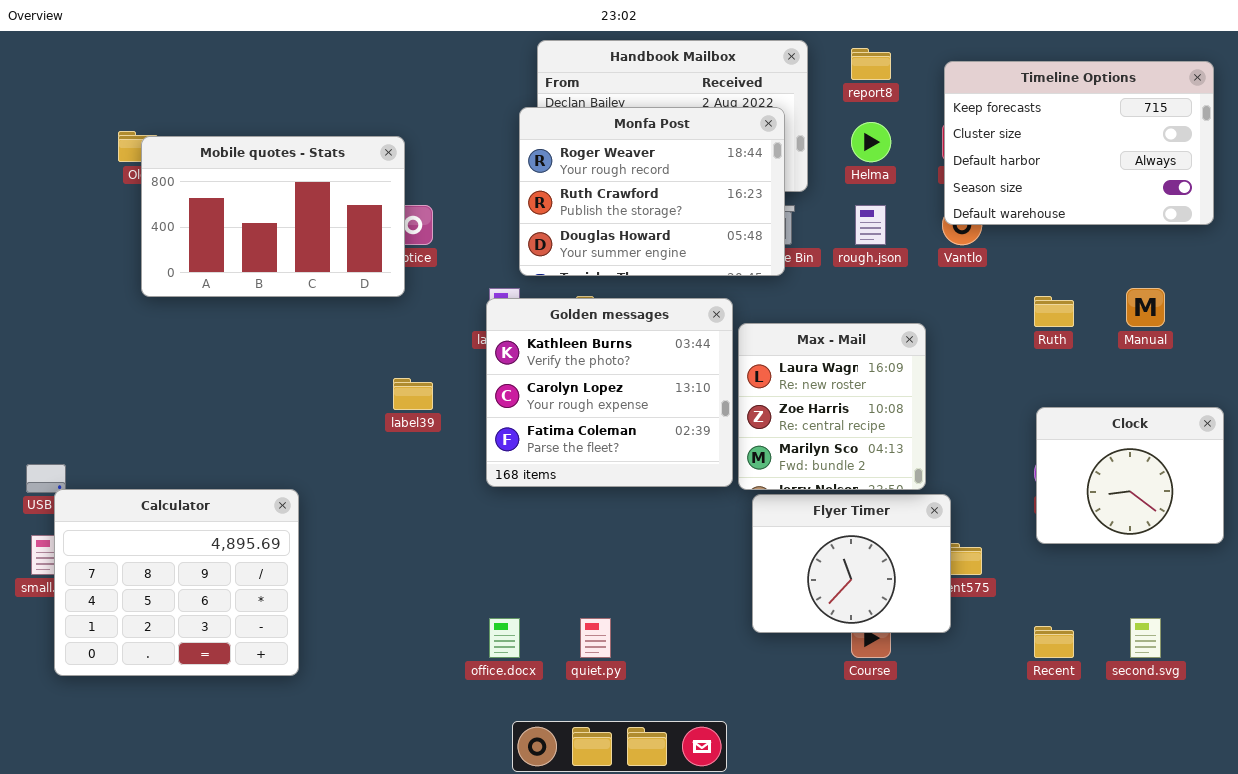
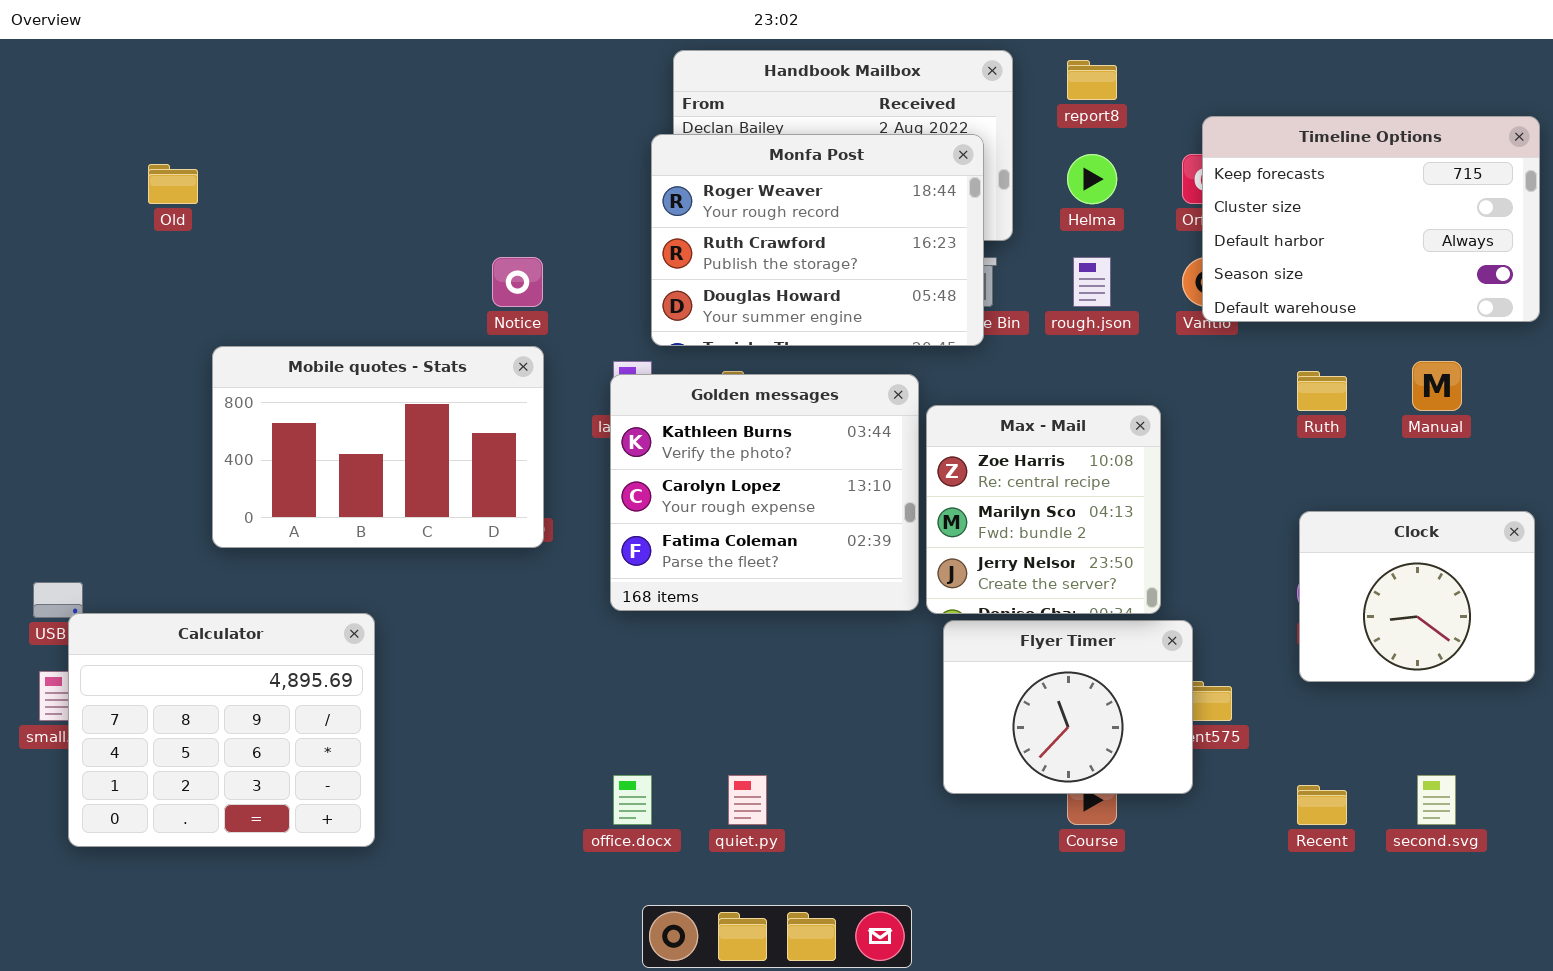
Timeline Options: [944,61,1214,225] -> [1202,116,1540,322], moved
Mobile quotes - Stats: [141,136,405,297] -> [212,346,544,548], moved
Max - Mail: [738,323,926,490] -> [926,405,1161,614], scrolled down 1 row

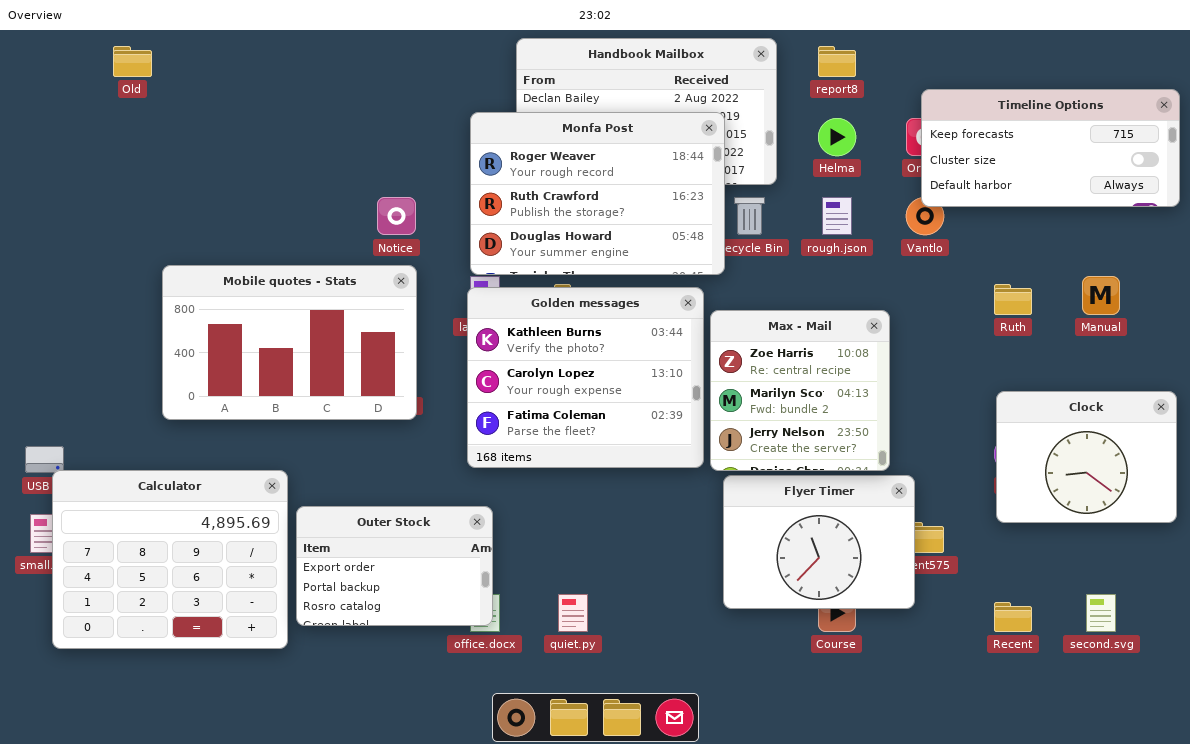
Timeline Options: [1202,116,1540,322] -> [921,89,1180,207], resized
Monfa Post: [651,134,984,346] -> [470,112,725,275], moved
Old: [148,164,198,204] -> [113,46,152,77], moved
Outer Stock: none -> [296,506,493,626], opened

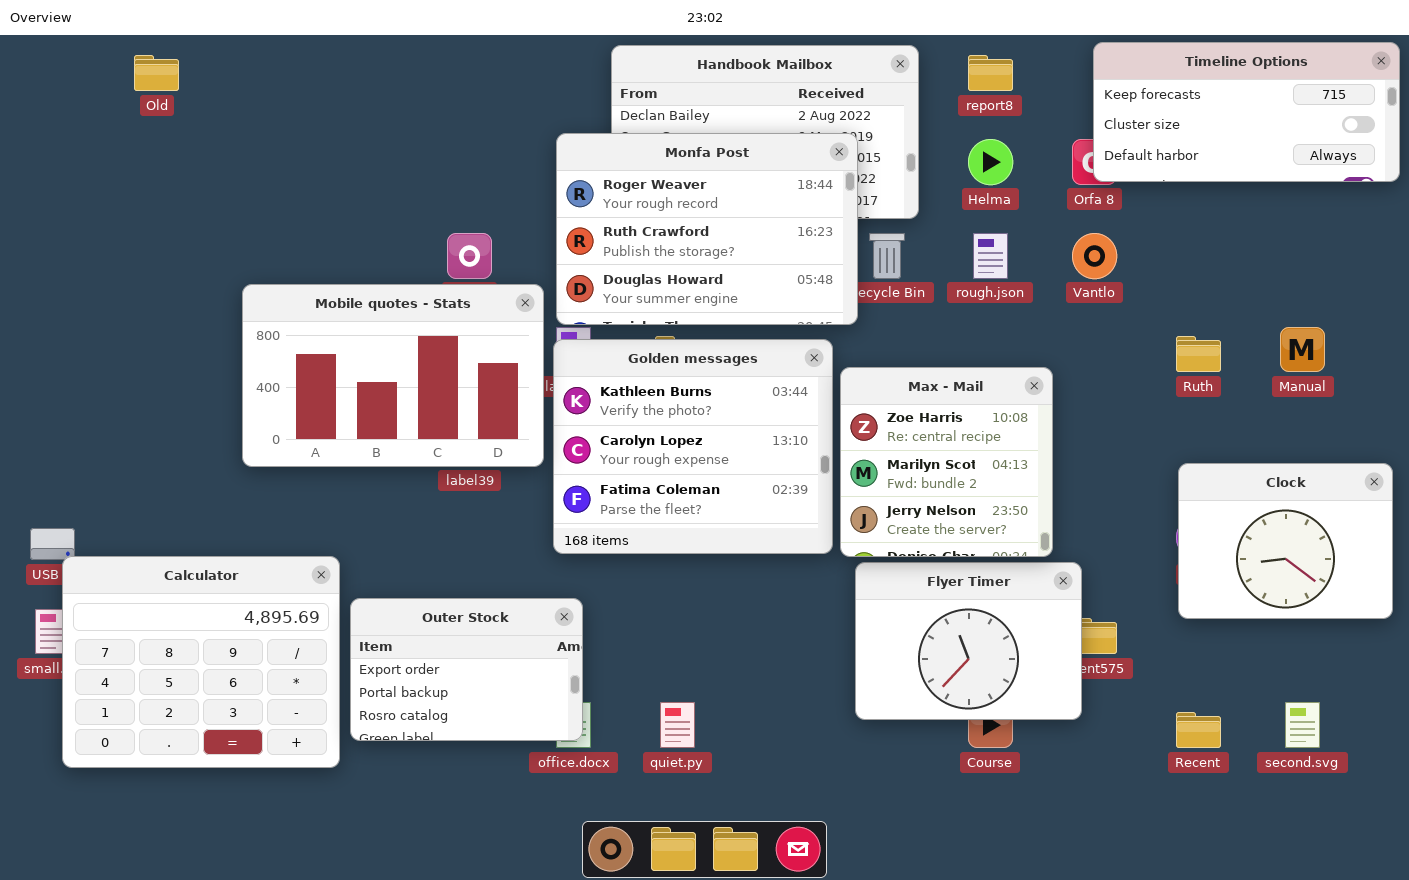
Timeline Options: [921,89,1180,207] -> [1093,42,1400,182], moved
Mobile quotes - Stats: [162,265,417,420] -> [242,284,544,467], moved

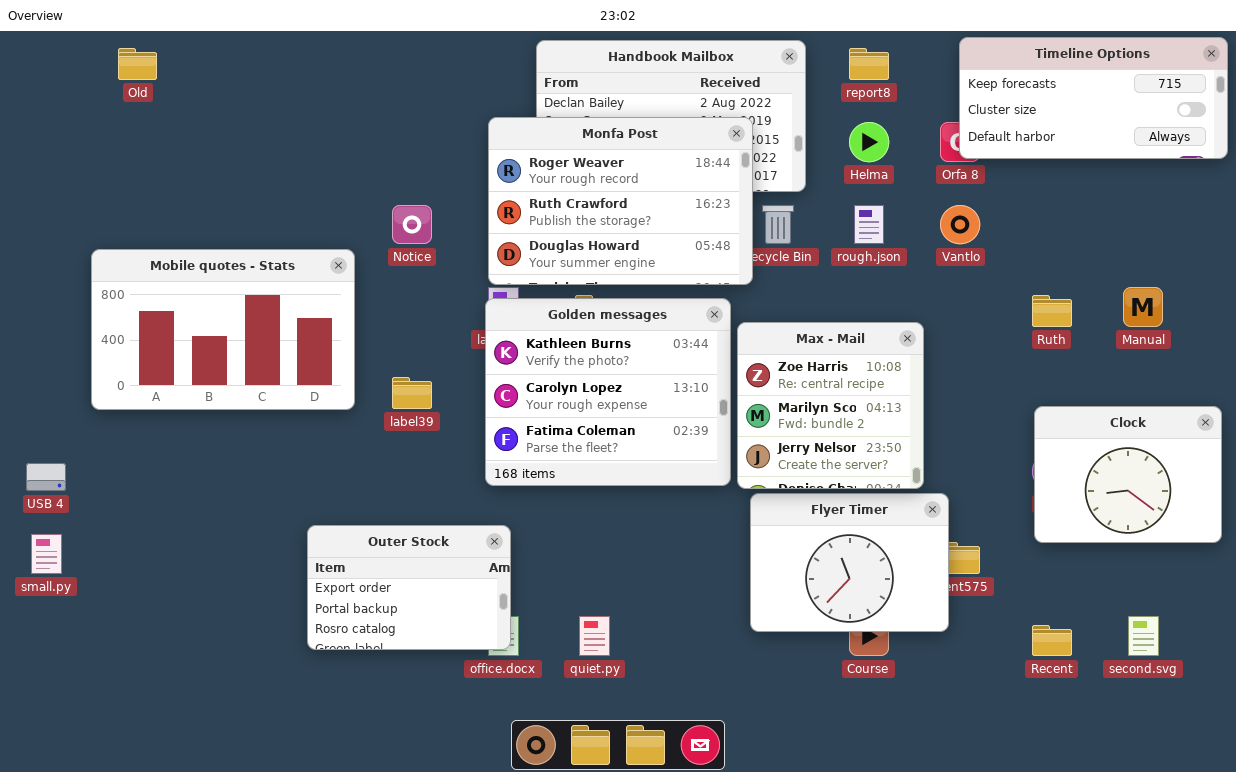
Mobile quotes - Stats: [242,284,544,467] -> [91,249,355,410], moved
Calculator: [62,556,340,768] -> none, closed

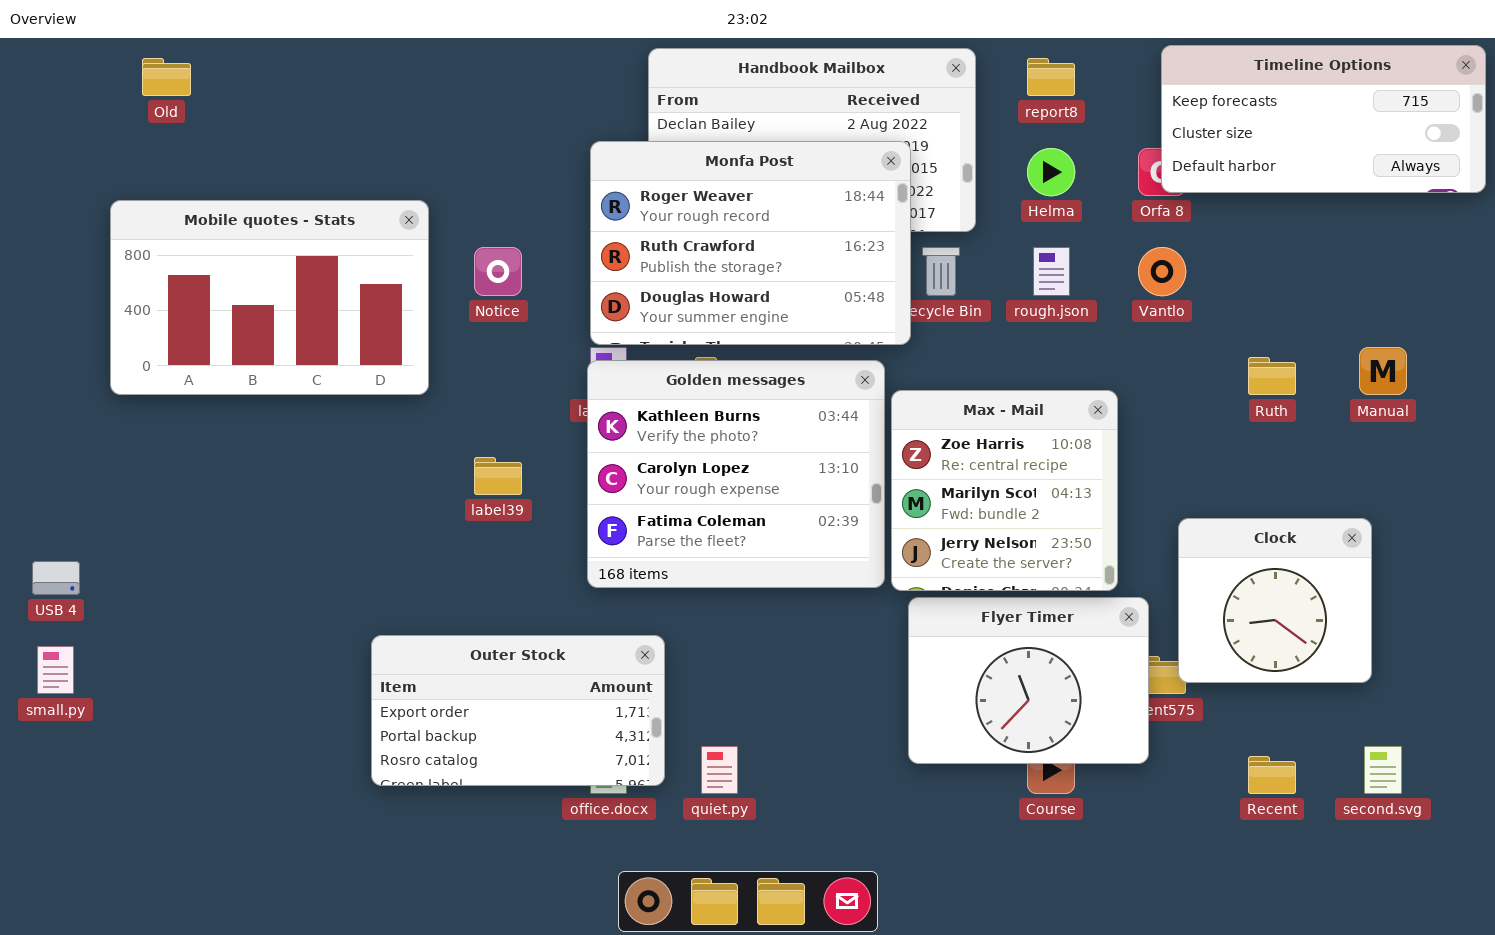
Mobile quotes - Stats: [91,249,355,410] -> [110,200,429,395], moved
Clock: [1034,406,1222,543] -> [1178,518,1372,683], moved, resized
Outer Stock: [307,525,511,650] -> [371,635,665,786], resized

